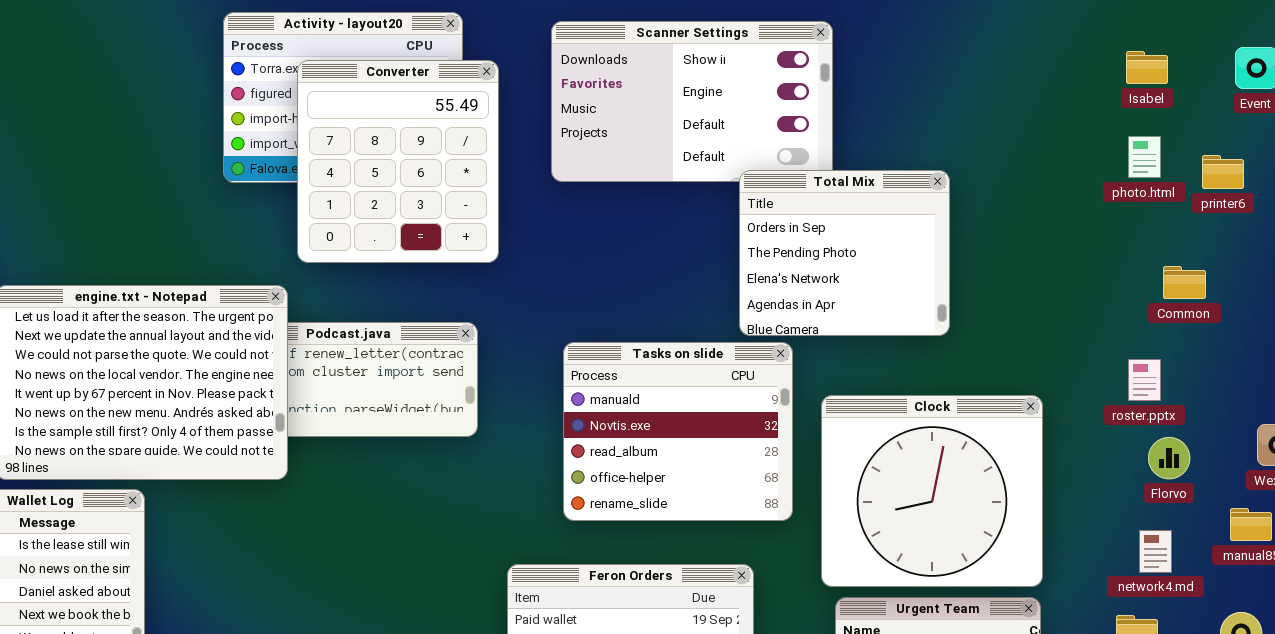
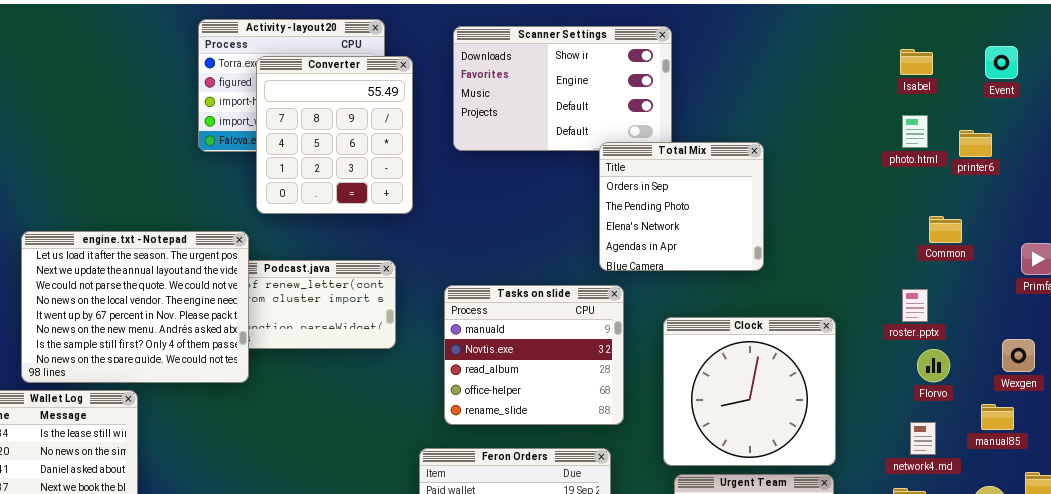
Tasks on slide: [563,342,793,521] -> [444,285,624,425], moved

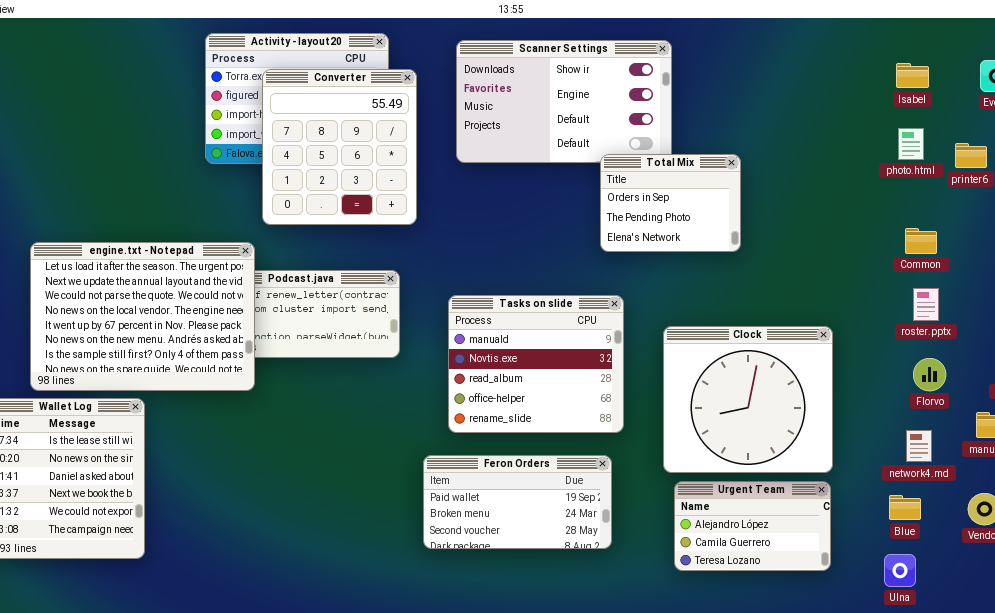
Total Mix: [599,142,764,271] -> [600,154,741,252], resized
Common: [929,216,962,243] -> [905,228,937,254], moved
roster.pptx: [902,289,928,322] -> [913,288,939,321], moved

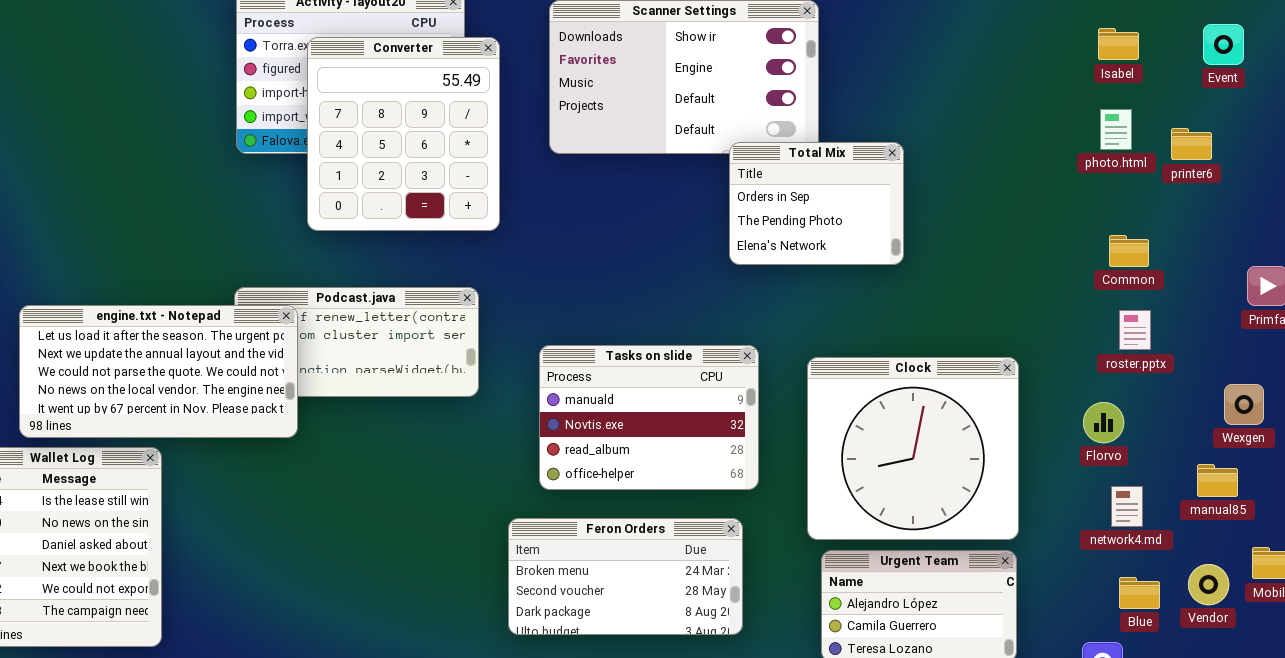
engine.txt - Notepad: [30,242,255,391] -> [19,305,298,438], resized
Tasks on slide: [448,295,624,433] -> [539,345,759,490], resized
Florvo: [913,358,946,391] -> [1083,402,1124,443], moved
Feron Orders: [423,455,612,549] -> [508,518,743,635], scrolled down 1 row
Blue: [889,495,921,520] -> [1119,577,1160,609], moved

